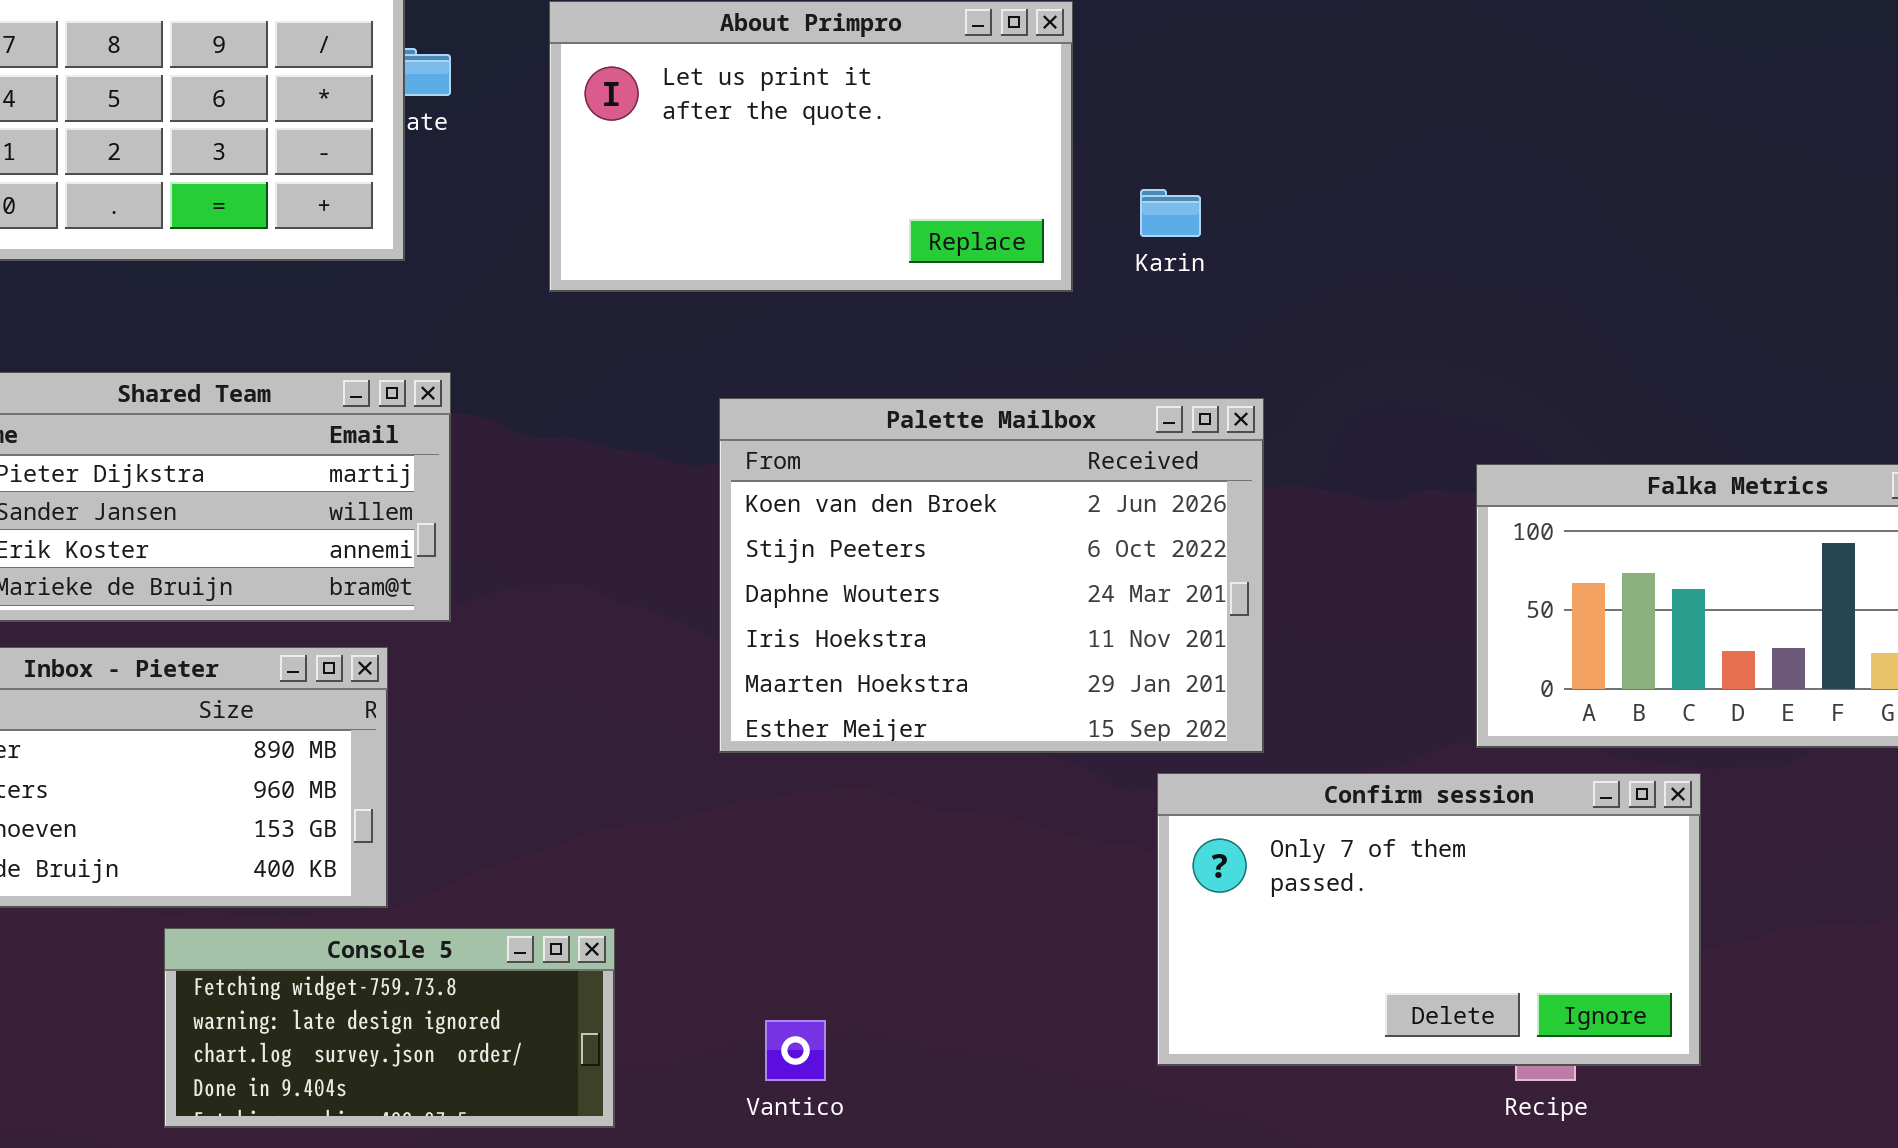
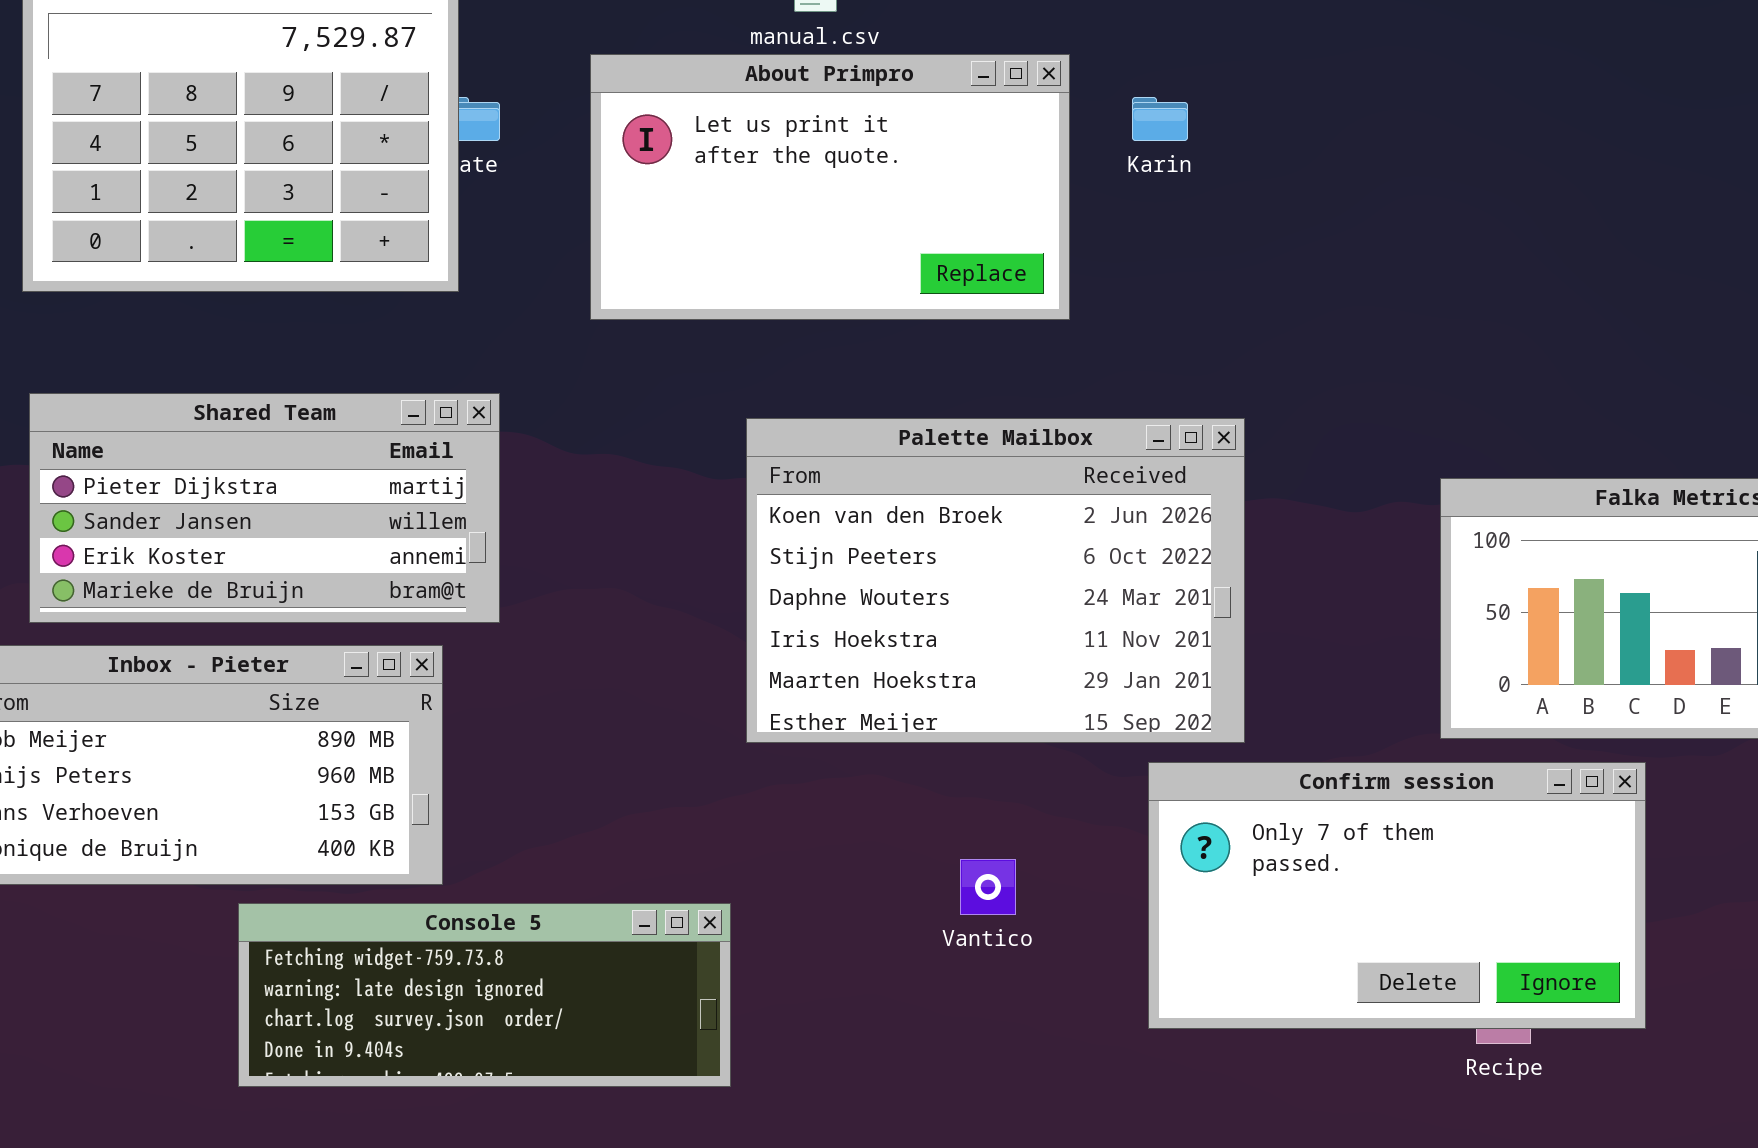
Karin: [1140,189,1201,237] -> [1132,97,1188,141], moved
Console 5: [164,928,615,1128] -> [238,903,731,1087], resized
Vantico: [765,1020,826,1081] -> [960,859,1016,915], moved

